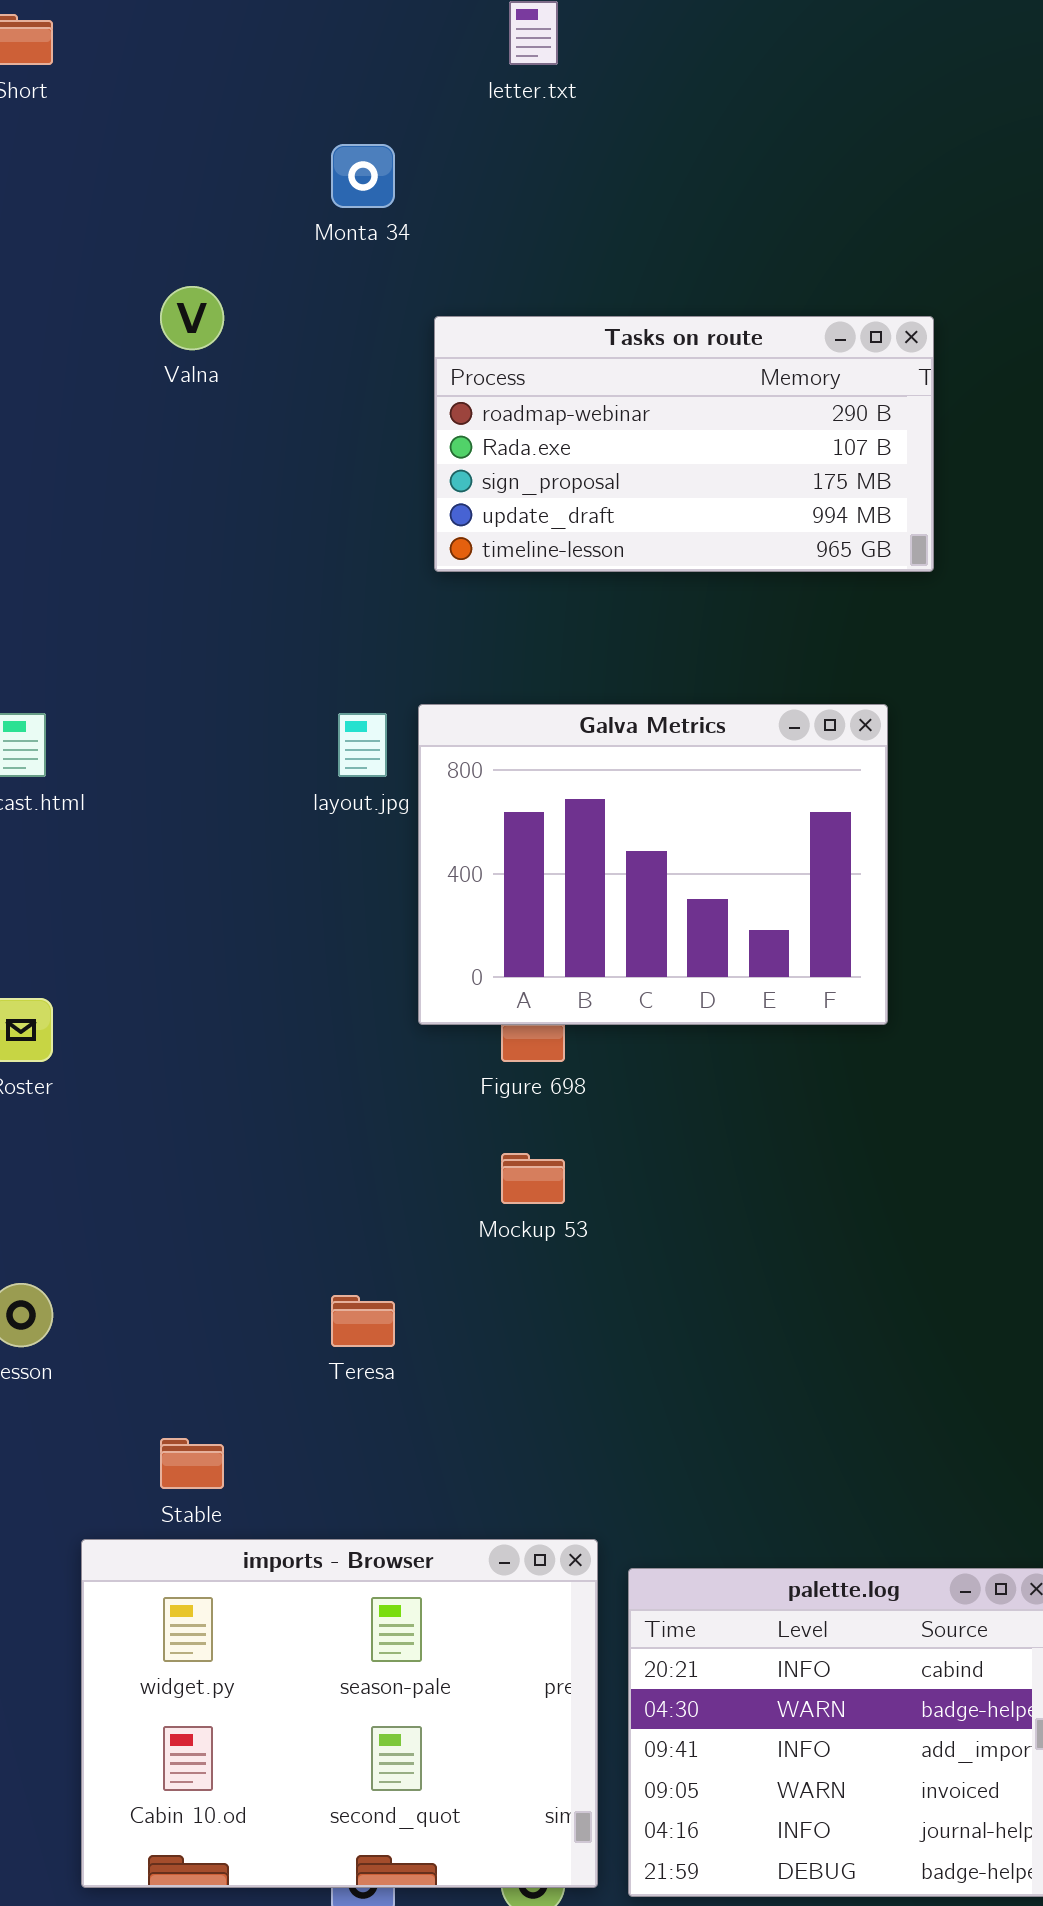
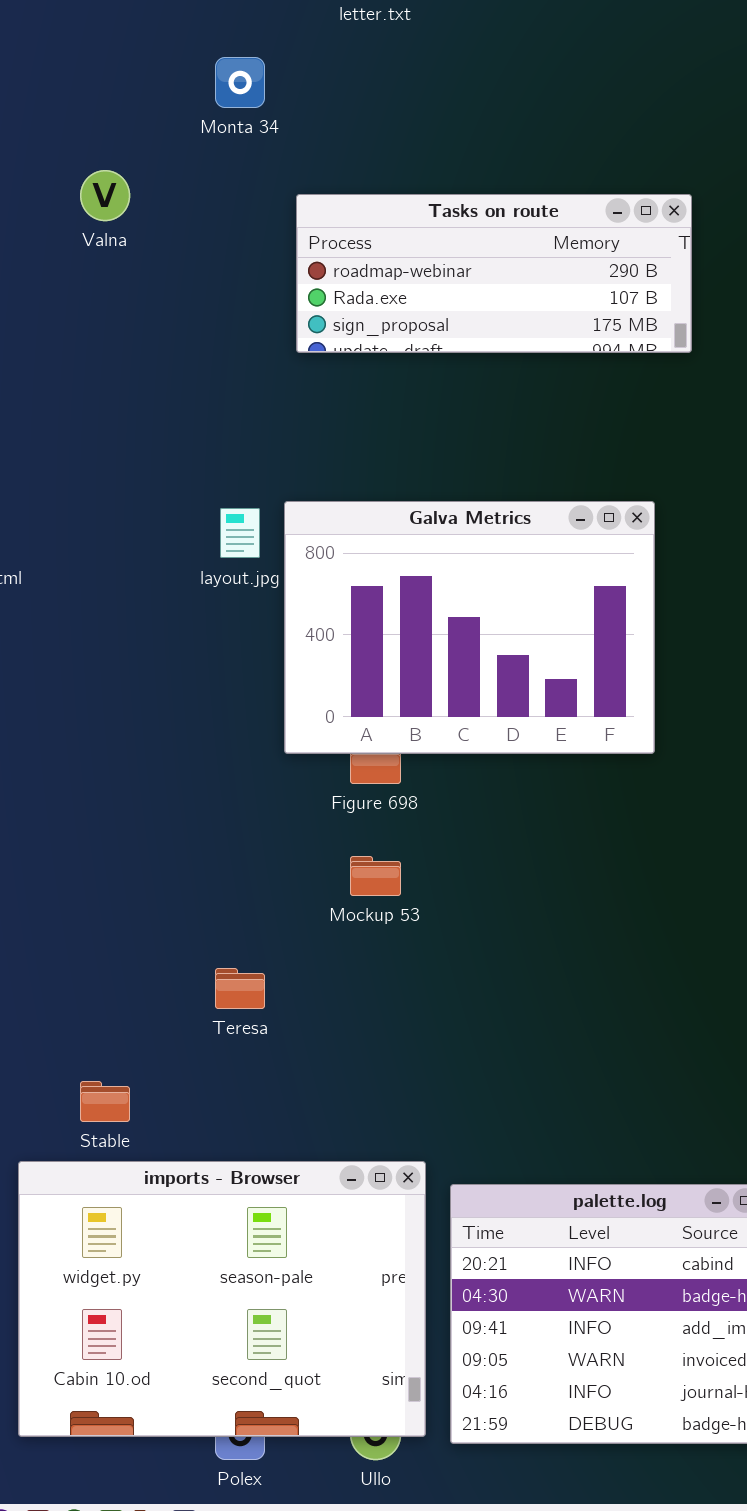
Tasks on route: [434,316,934,572] -> [296,194,692,353], resized

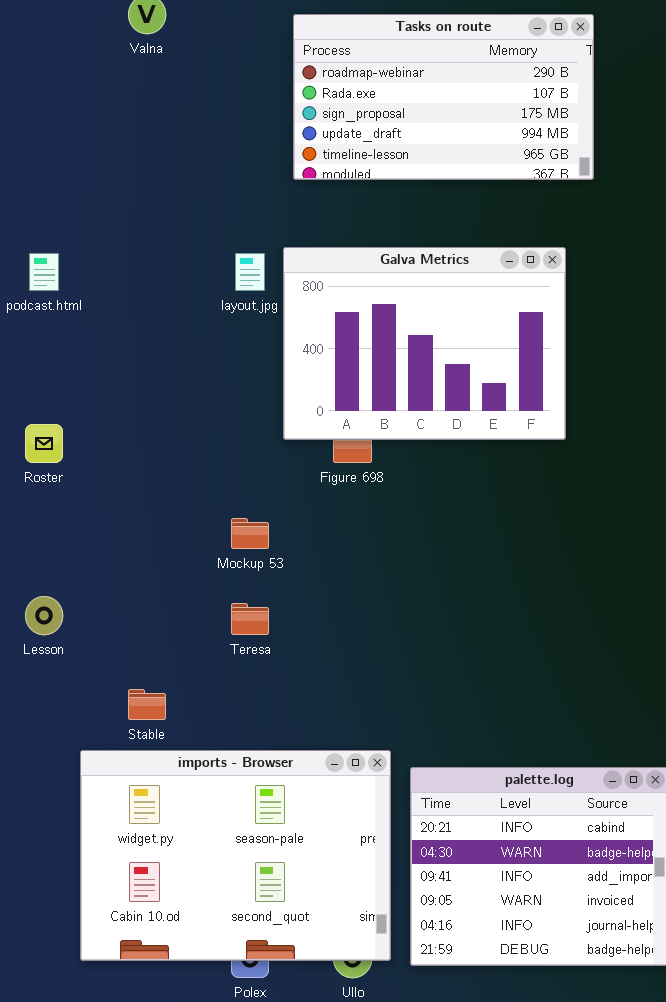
Tasks on route: [296,194,692,353] -> [293,14,594,180], resized
Mockup 53: [350,856,401,896] -> [231,518,269,549], moved

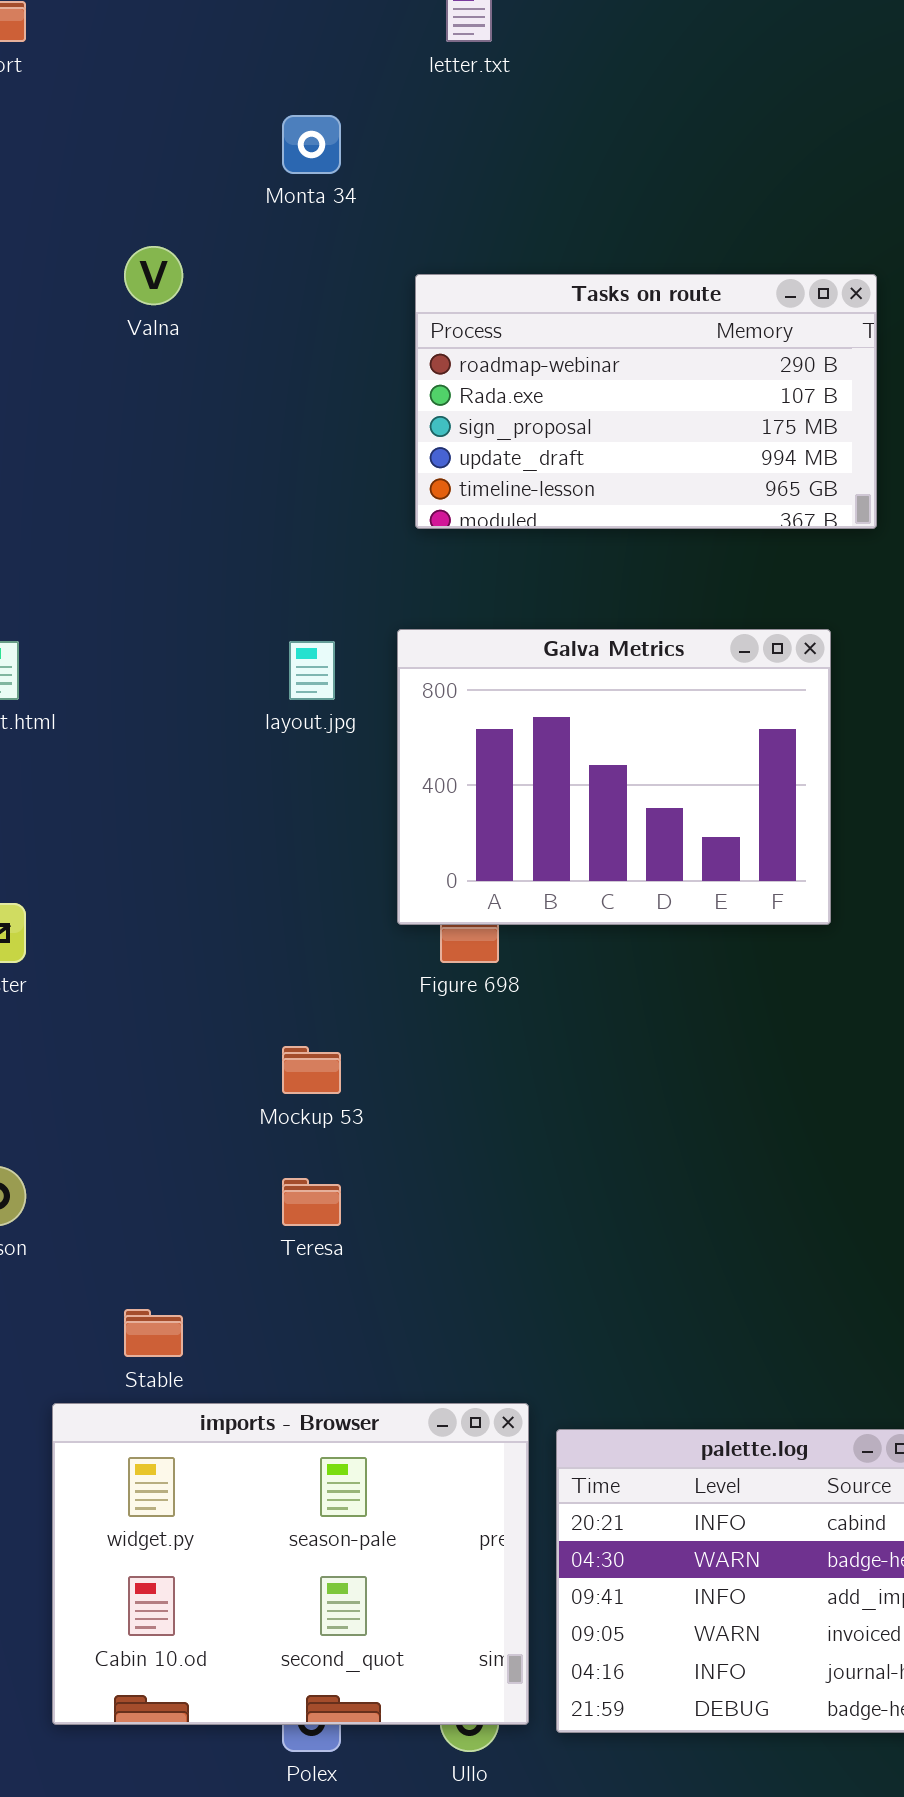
Tasks on route: [293,14,594,180] -> [415,274,877,529], moved
Galva Metrics: [283,247,566,440] -> [397,629,831,925], moved

